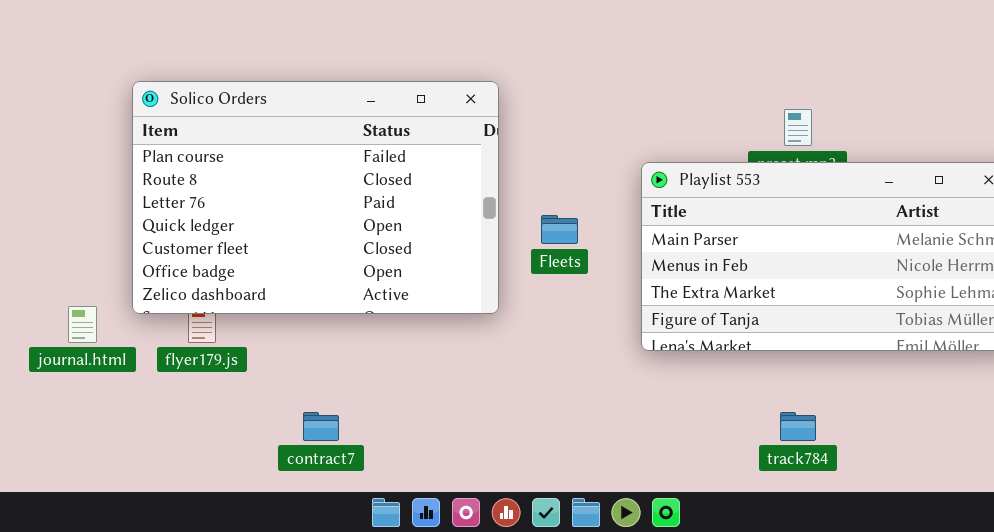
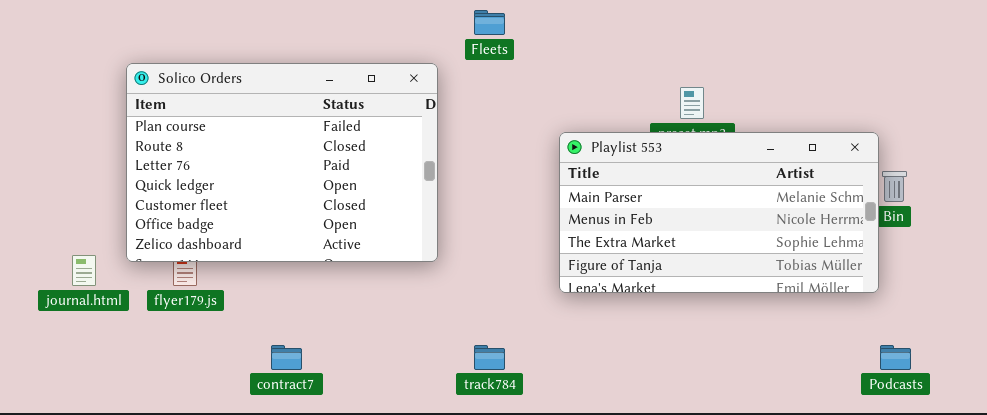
Fleets: [541,215,578,244] -> [474,10,505,35], moved
track784: [780,412,816,441] -> [474,345,505,370], moved

